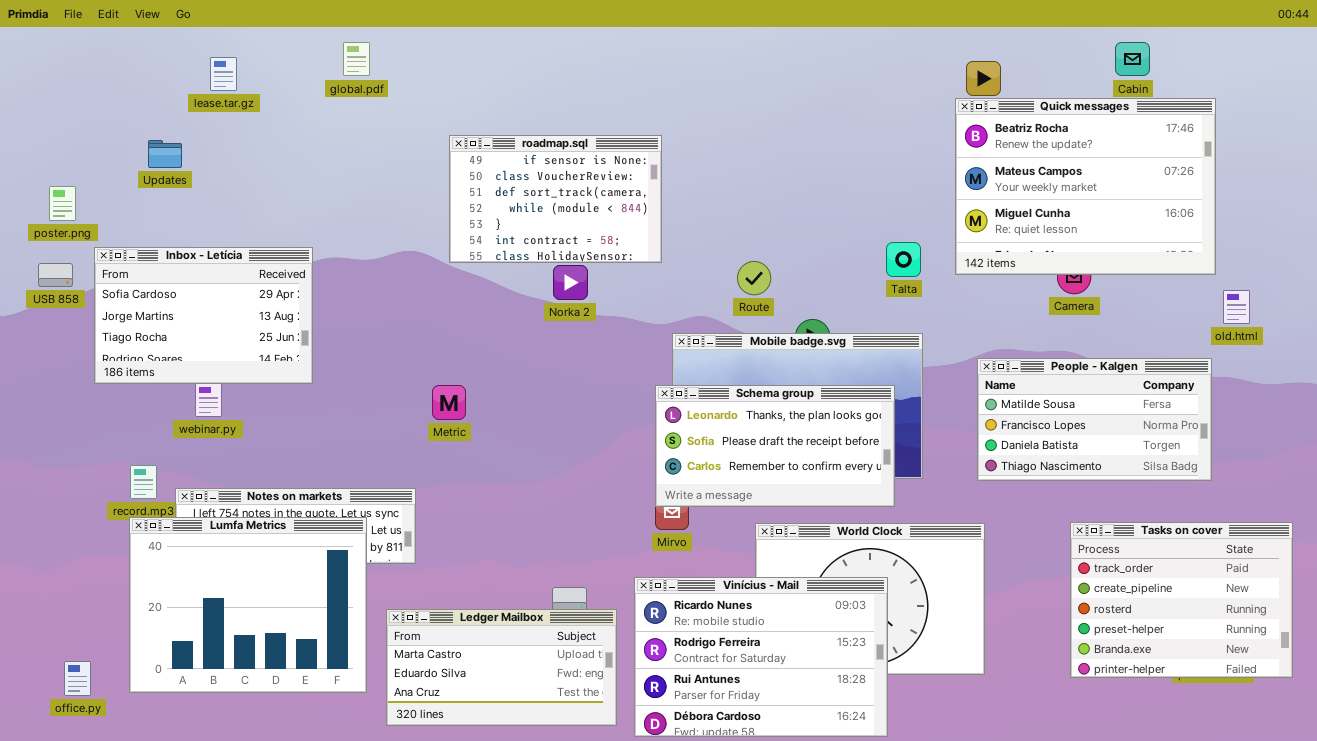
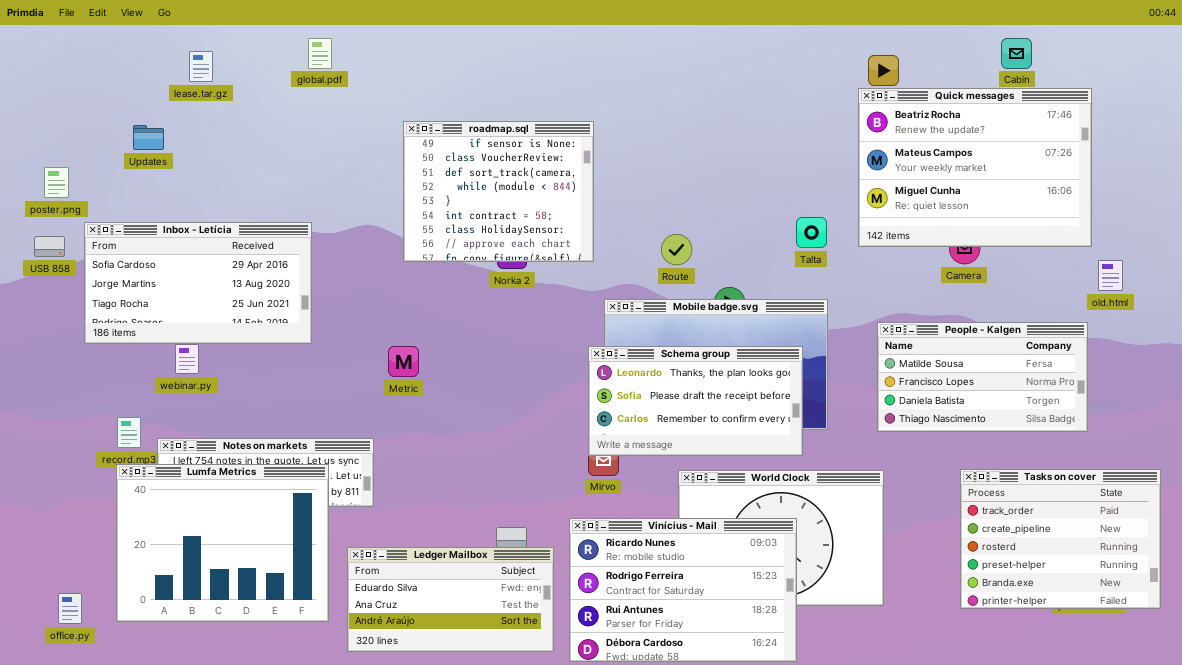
roadmap.sql: [449,135,662,263] -> [403,121,594,262], resized
Inbox - Letícia: [94,247,313,384] -> [84,222,312,344], resized
Ledger Mailbox: [386,609,617,726] -> [347,547,554,652], scrolled down 1 row

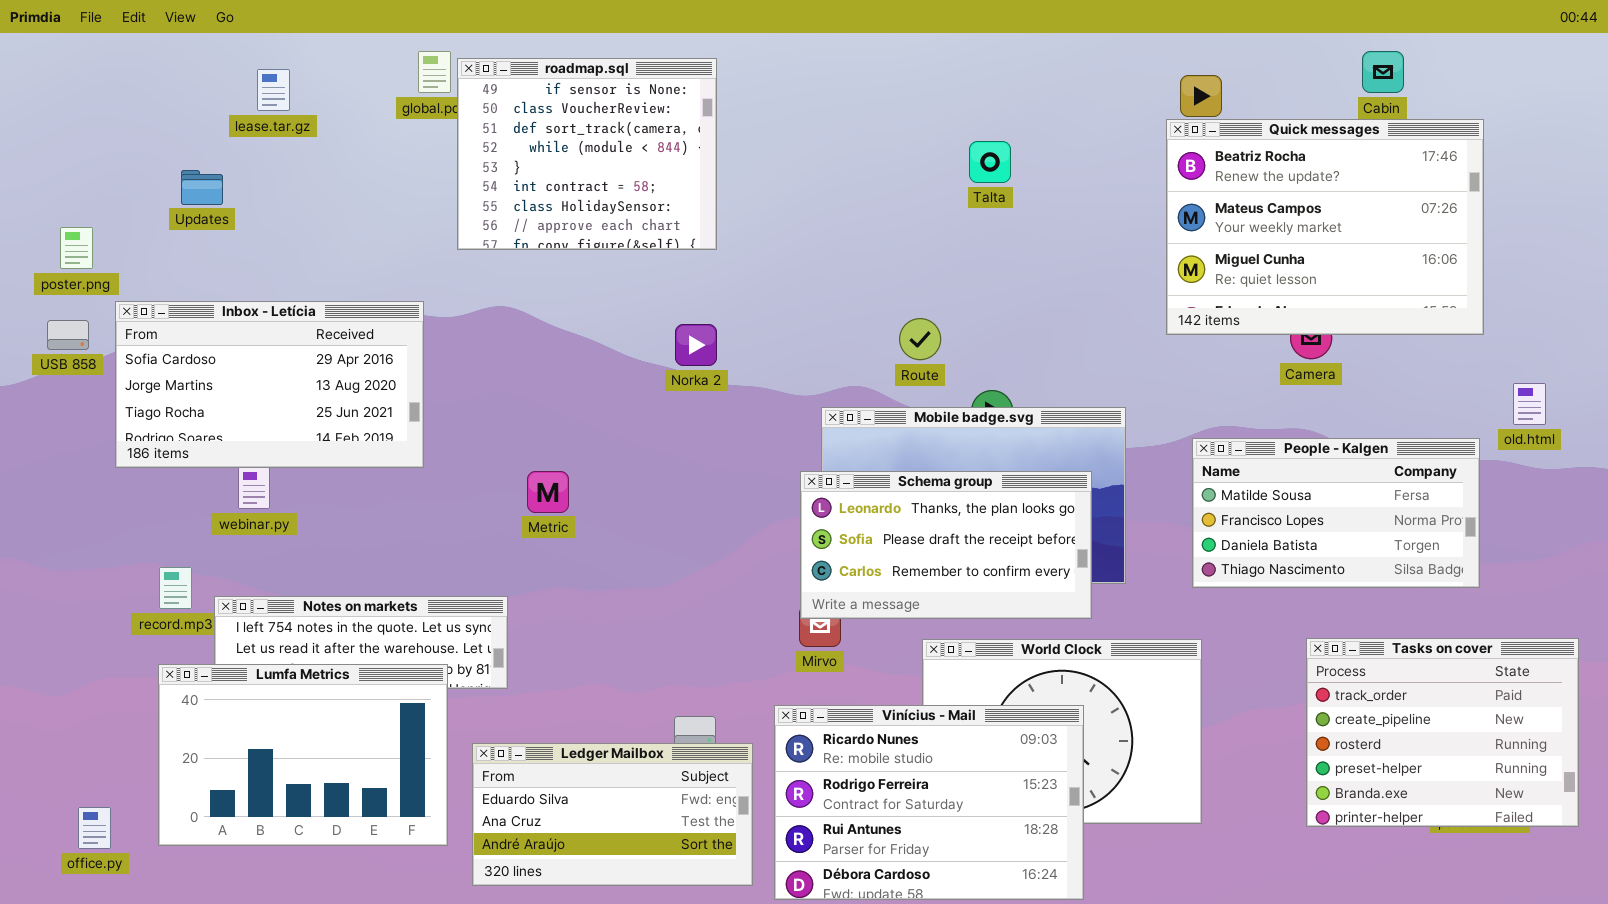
roadmap.sql: [403,121,594,262] -> [457,58,717,250], moved
Talta: [796,217,827,248] -> [969,141,1011,183], moved
old.html: [1098,260,1123,291] -> [1513,383,1546,425], moved
Lumfa Metrics: [116,464,329,622] -> [158,664,448,846], resized

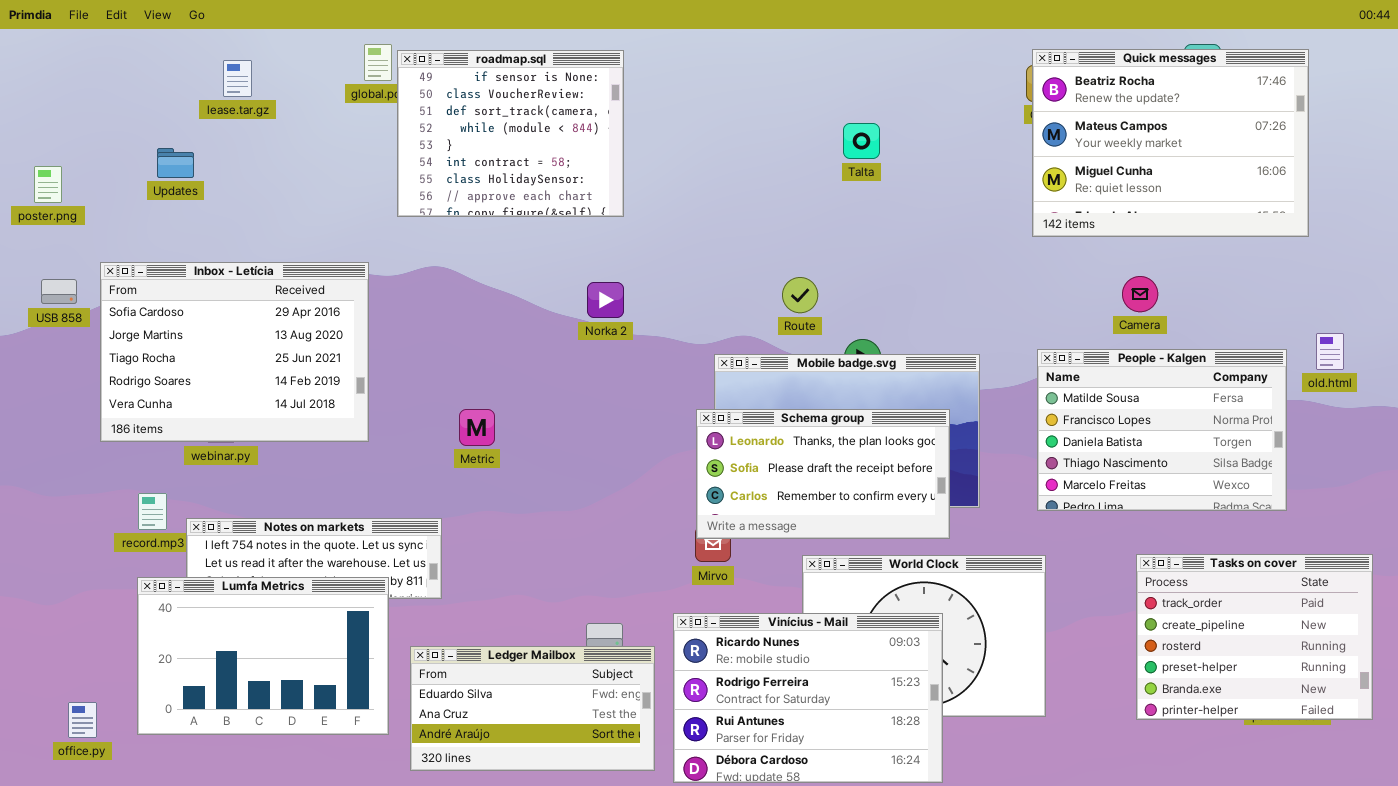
Quick messages: [1166,119,1484,335] -> [1032,49,1309,237], moved
poster.png: [60,227,93,269] -> [34,166,62,203], moved
Inbox - Letícia: [115,301,424,468] -> [100,262,369,442], resized
People - Kalgen: [1192,438,1480,588] -> [1037,349,1287,511], resized

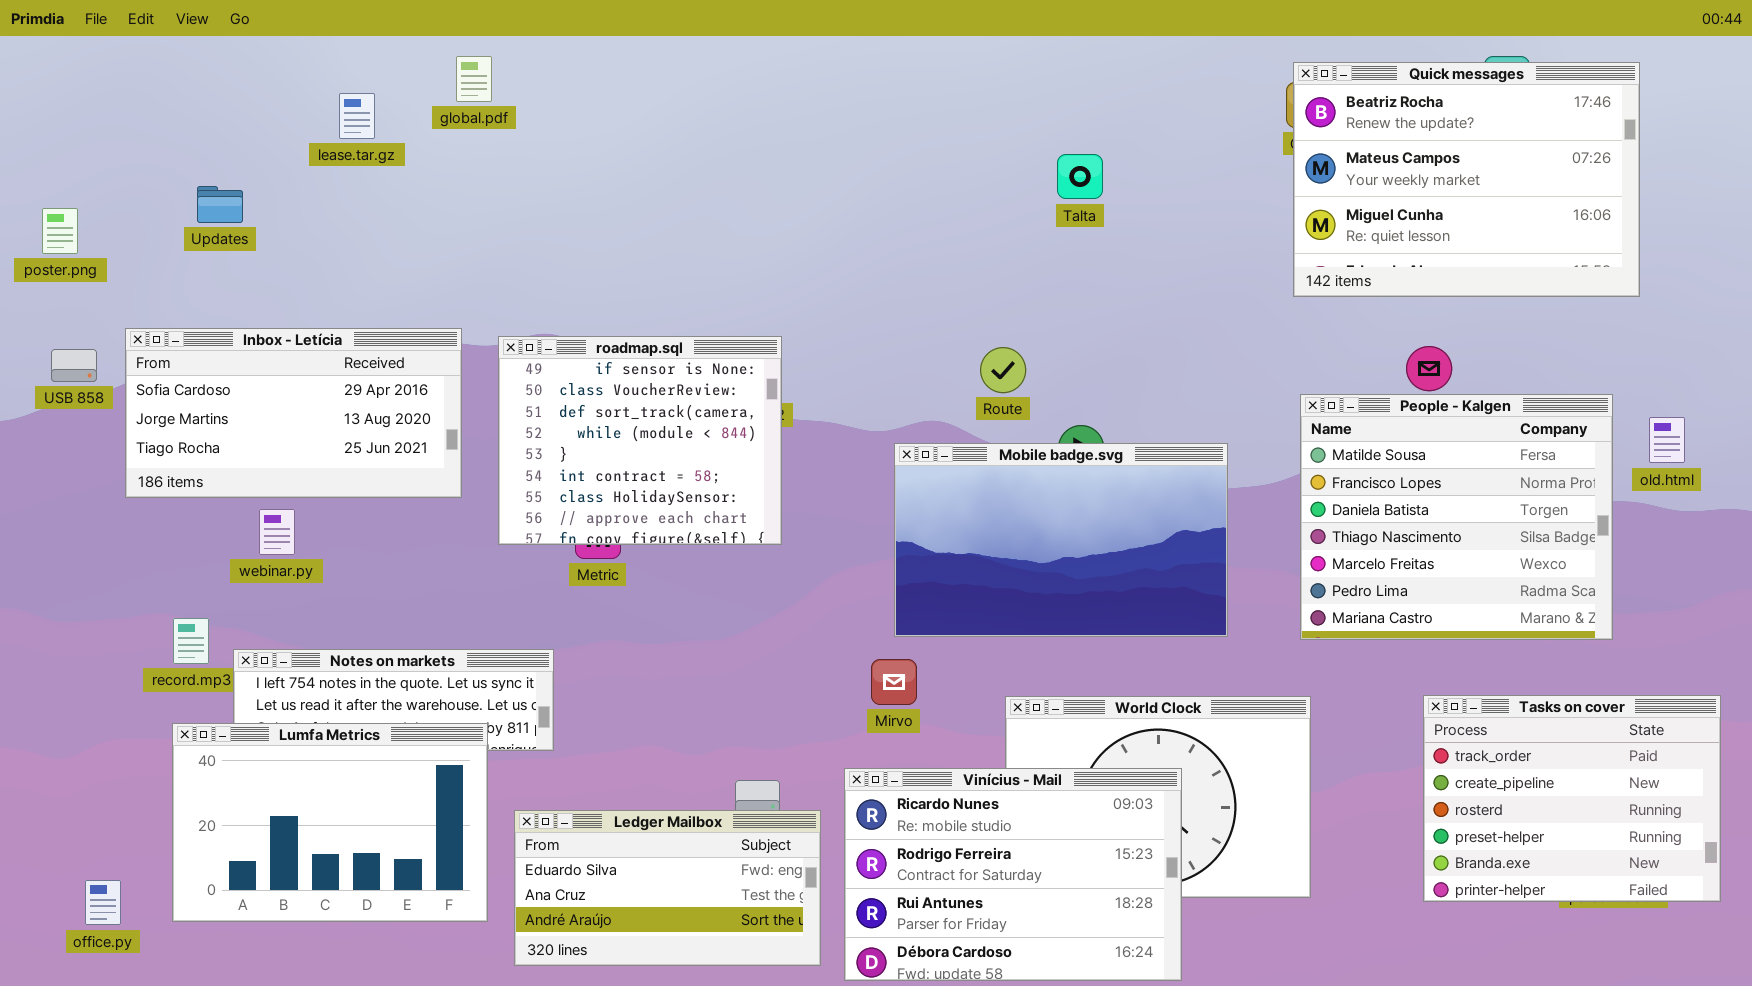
roadmap.sql: [397,50,624,217] -> [498,336,782,545], moved
lease.tar.gz: [223,60,252,97] -> [339,93,375,139], moved
Inbox - Letícia: [100,262,369,442] -> [125,328,462,498], resized
People - Kalgen: [1037,349,1287,511] -> [1300,394,1613,640], resized
Schema group: [696,409,950,539] -> none, closed

